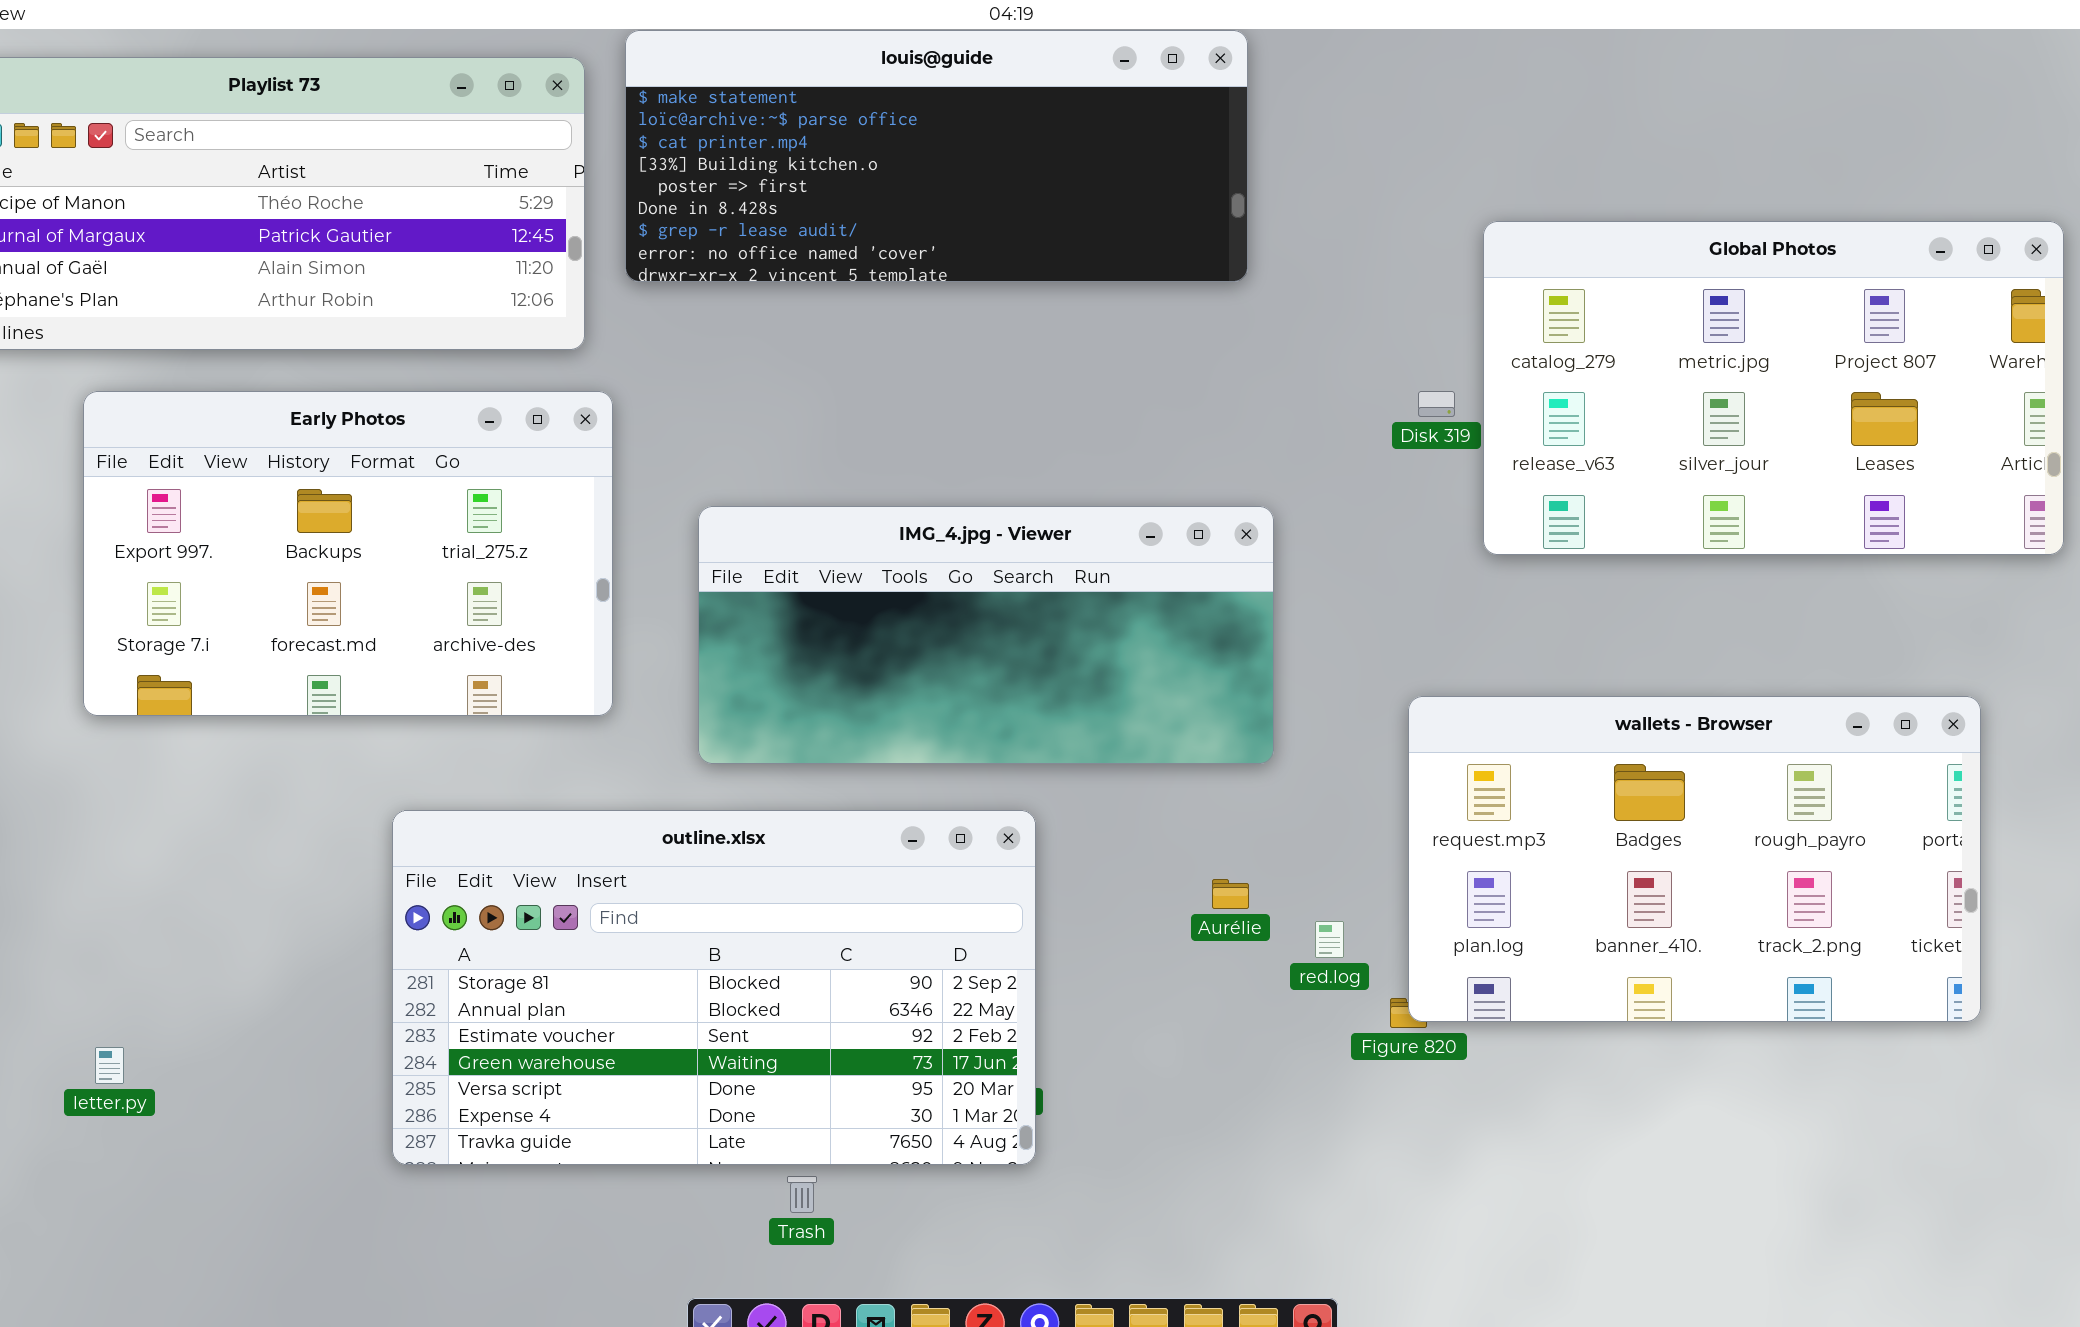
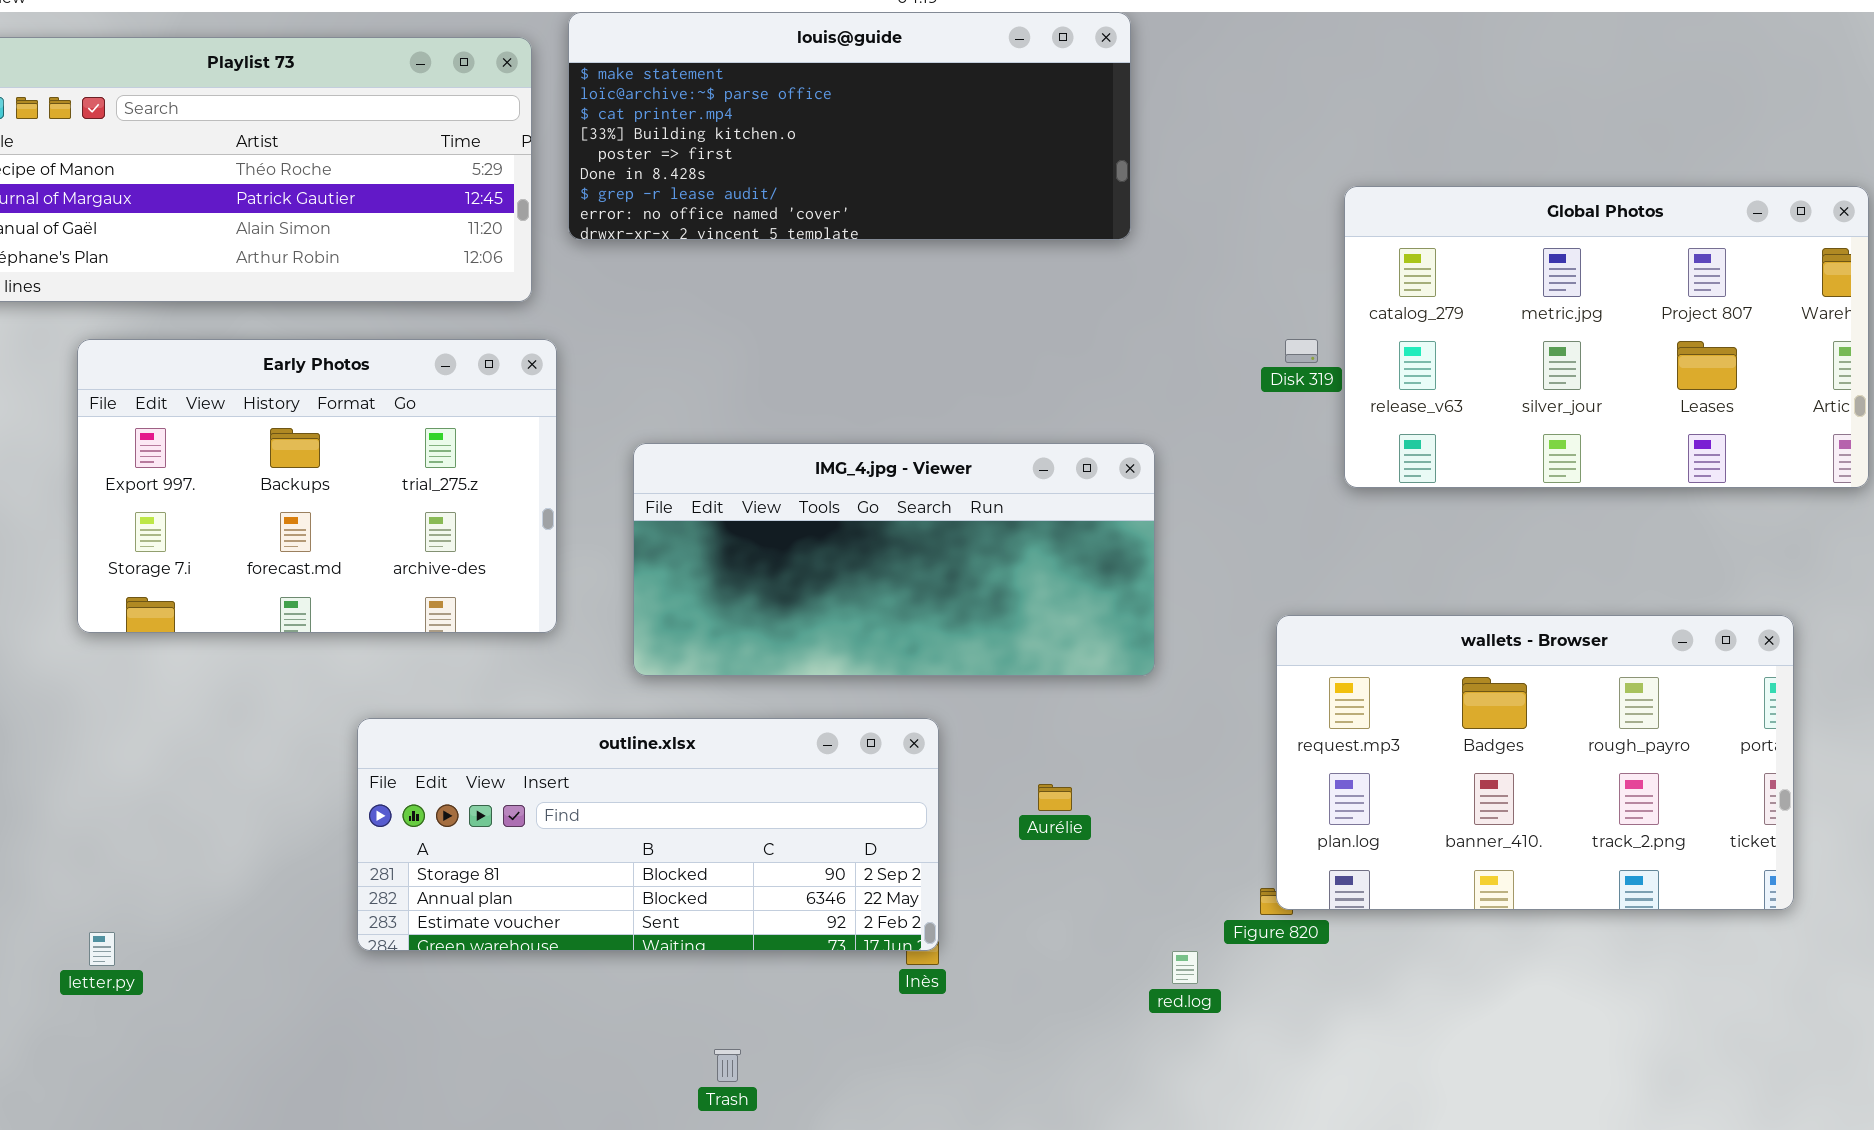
outline.xlsx: [392,810,1036,1165] -> [357,718,939,951], resized
Aurélie: [1212,879,1249,909] -> [1038,784,1072,811], moved
red.log: [1315,921,1344,958] -> [1172,951,1198,984], moved

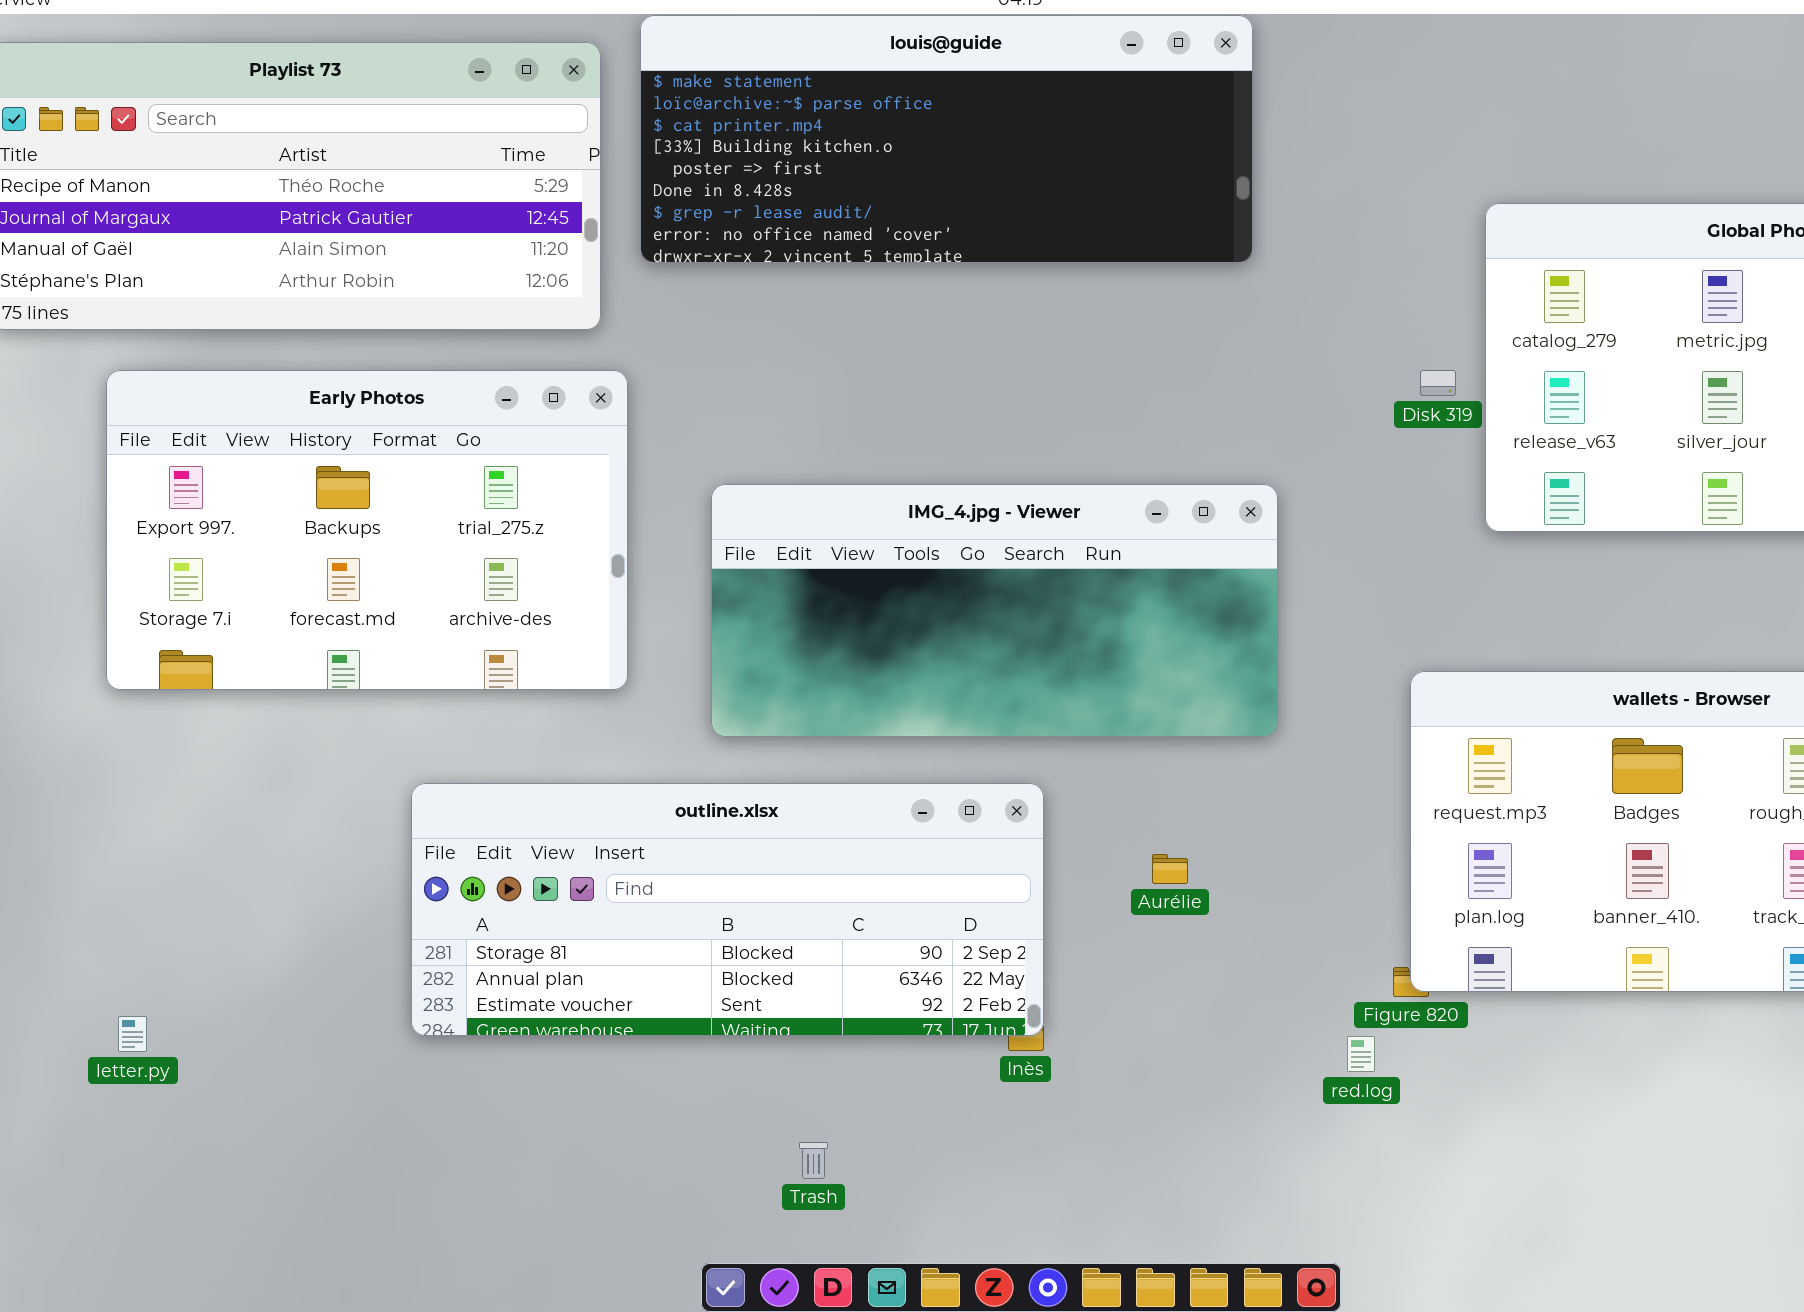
red.log: [1172,951,1198,984] -> [1347,1036,1375,1072], moved

